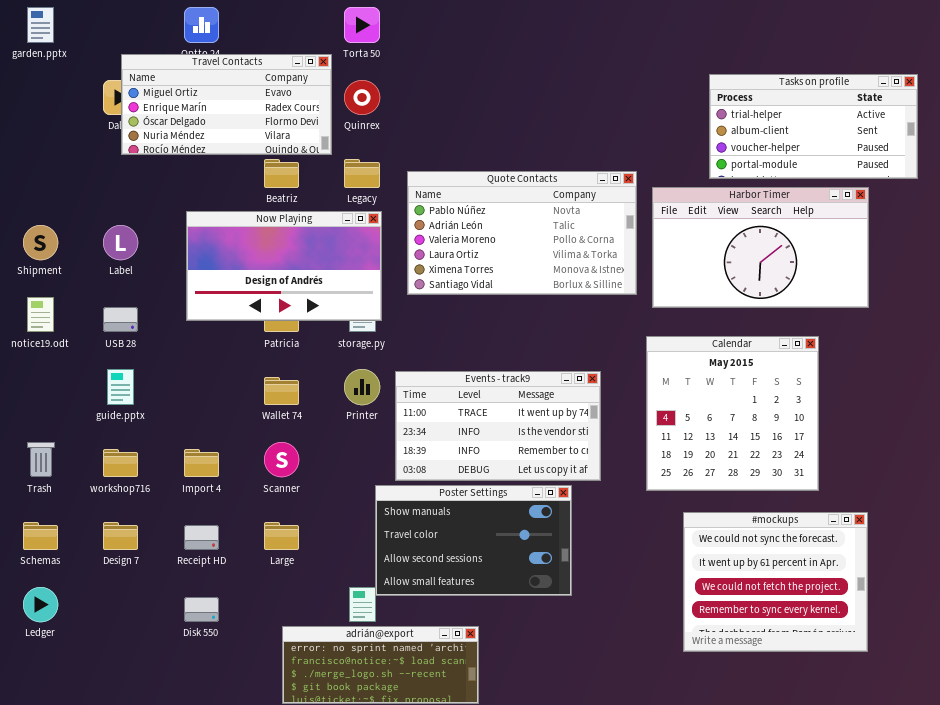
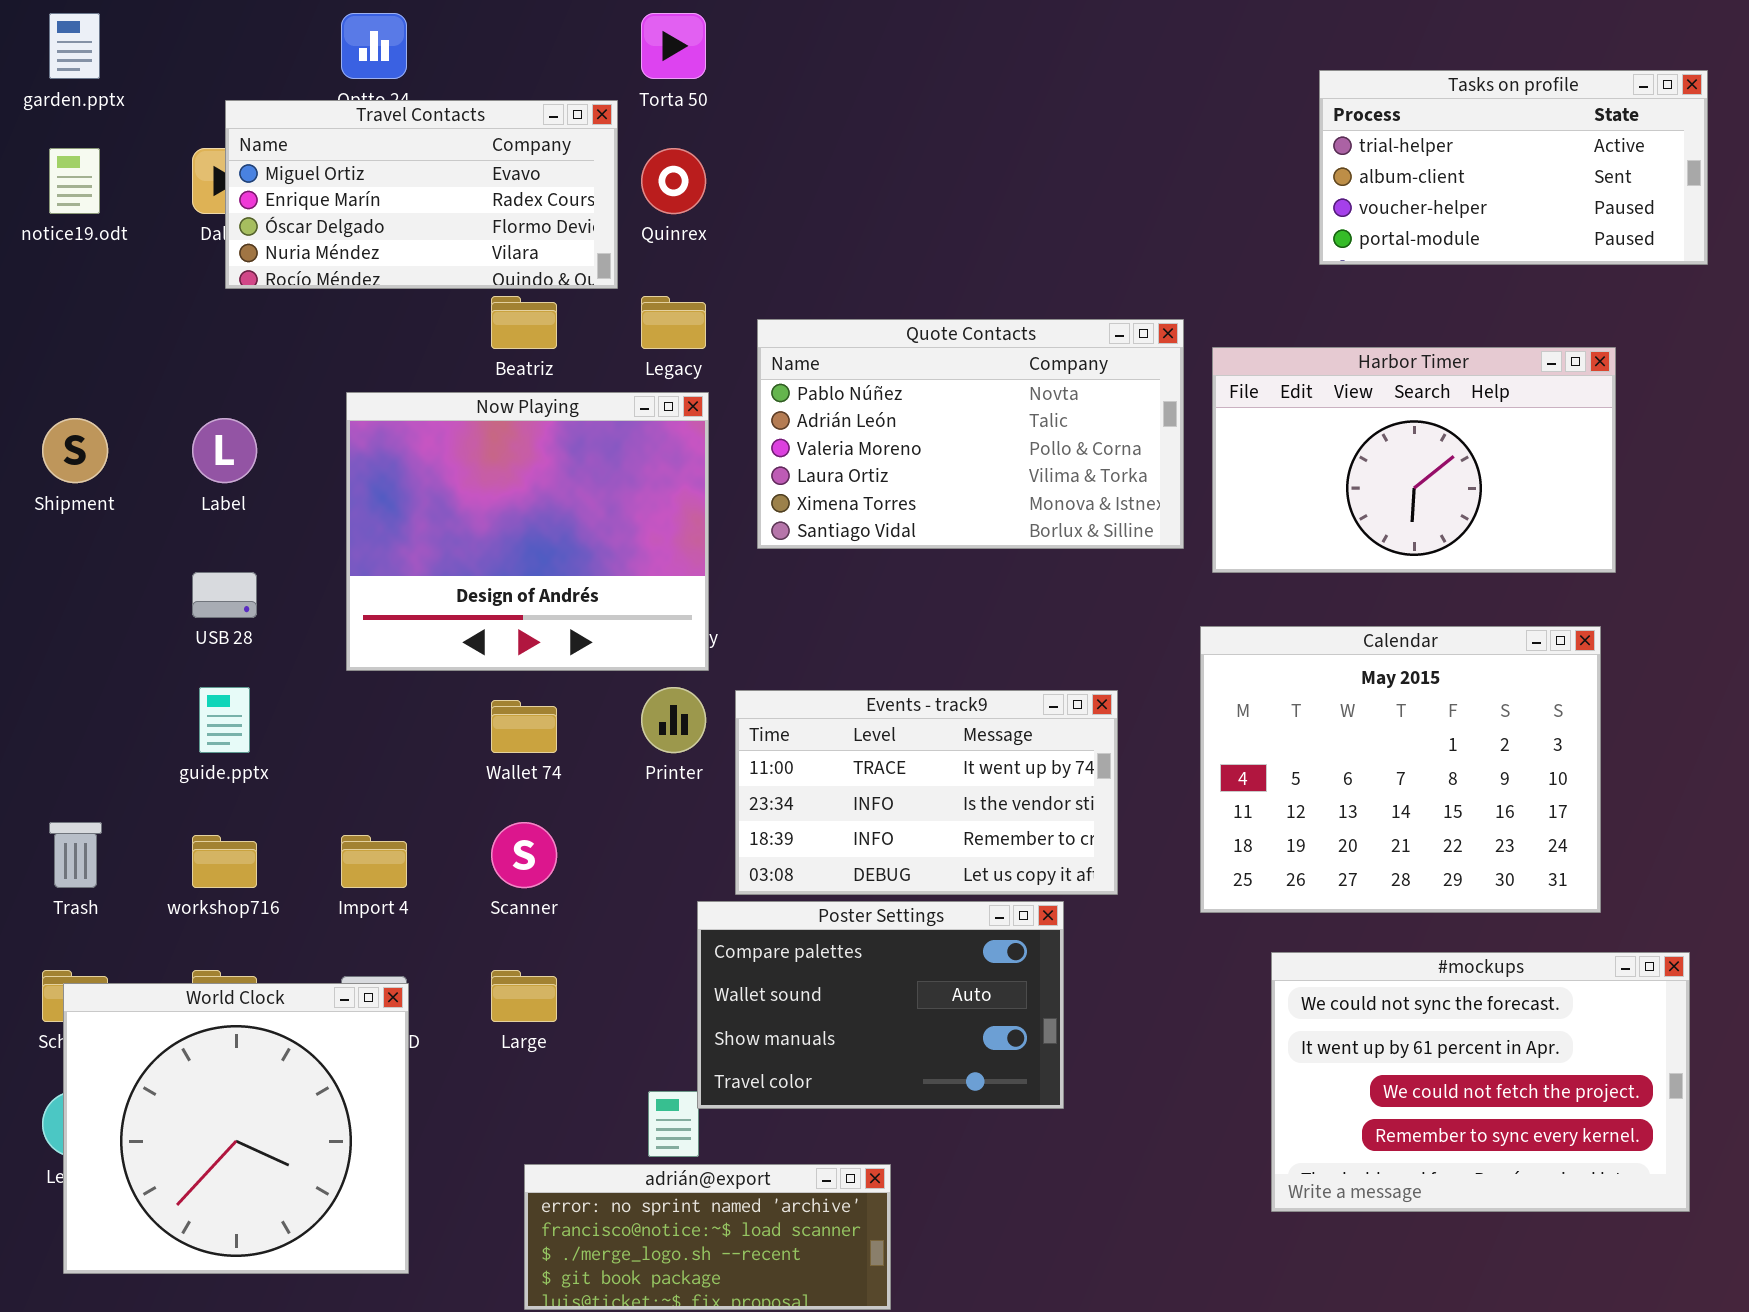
Tasks on profile: [709,74,918,179] -> [1319,70,1708,265], moved
Now Playing: [186,211,382,321] -> [346,392,709,671], resized
notice19.odt: [27,297,54,332] -> [49,148,100,214], moved
Calendar: [646,336,819,491] -> [1200,626,1601,913], resized
Poster Settings: [375,485,572,596] -> [697,901,1064,1109], scrolled up 2 rows
#mockups: [683,512,868,652] -> [1271,952,1690,1212], resized
World Clock: none -> [63,983,409,1274], opened

